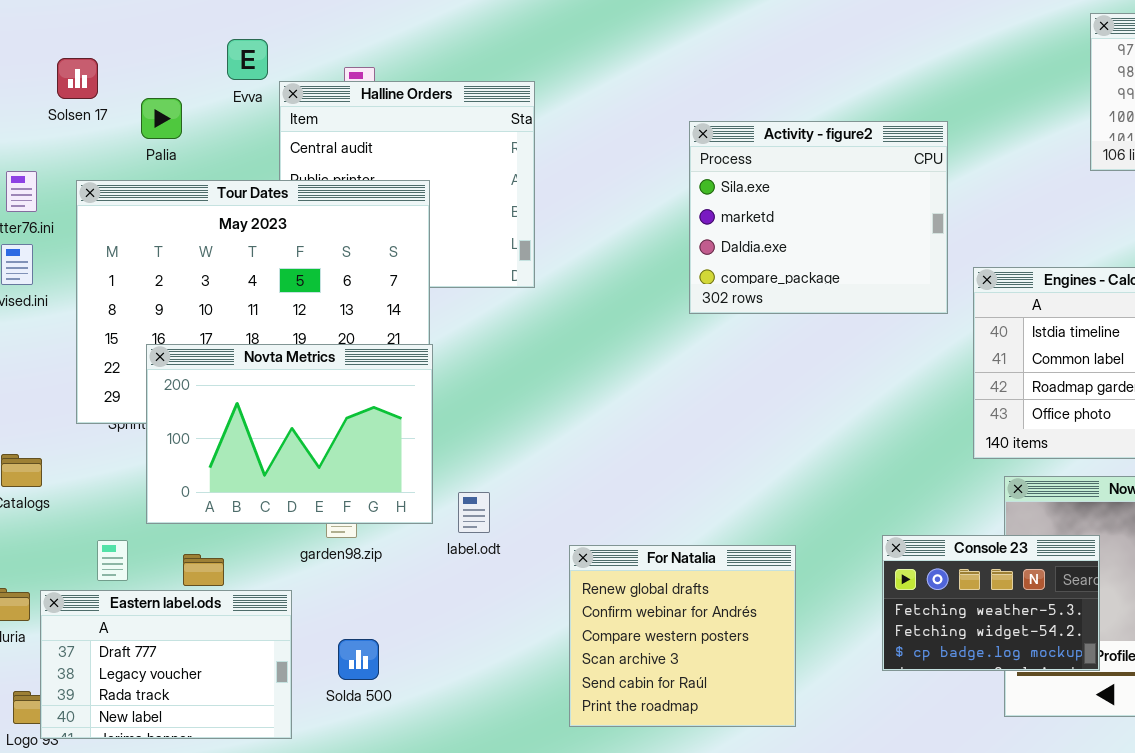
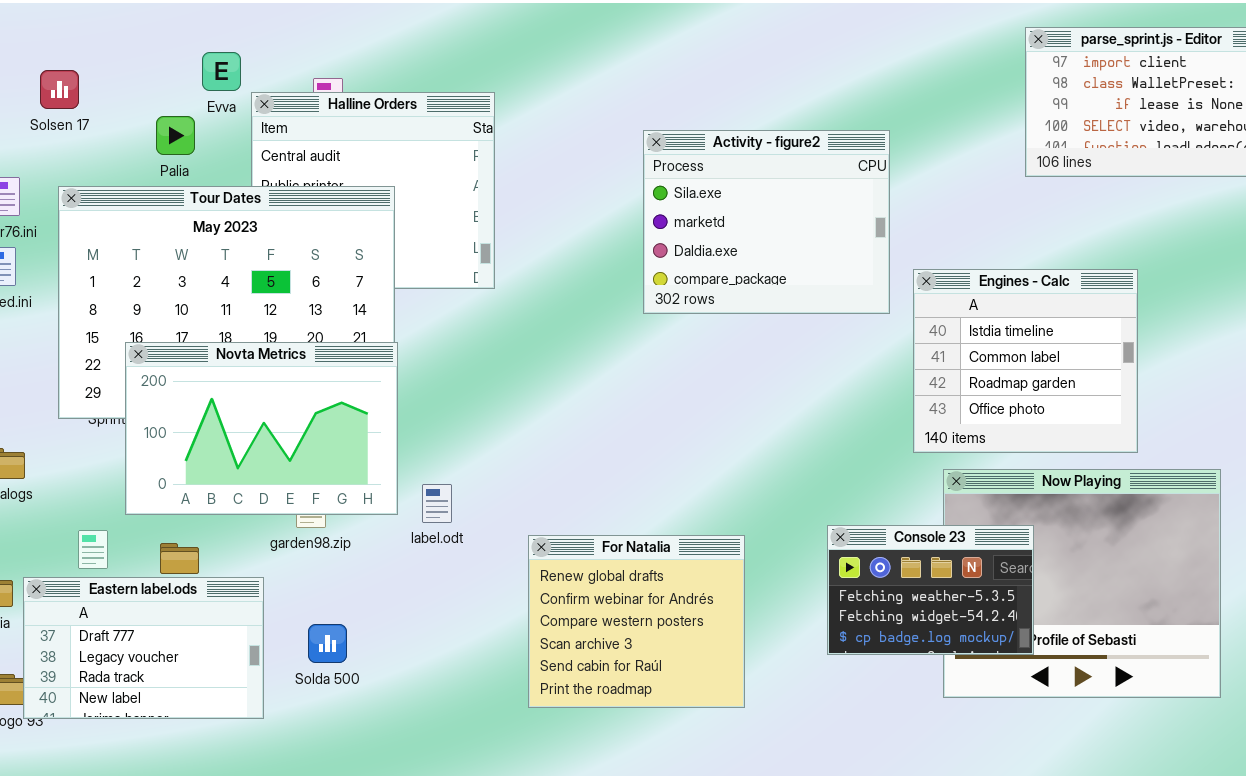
Palia: [141,98,182,139] -> [156,116,195,155], moved

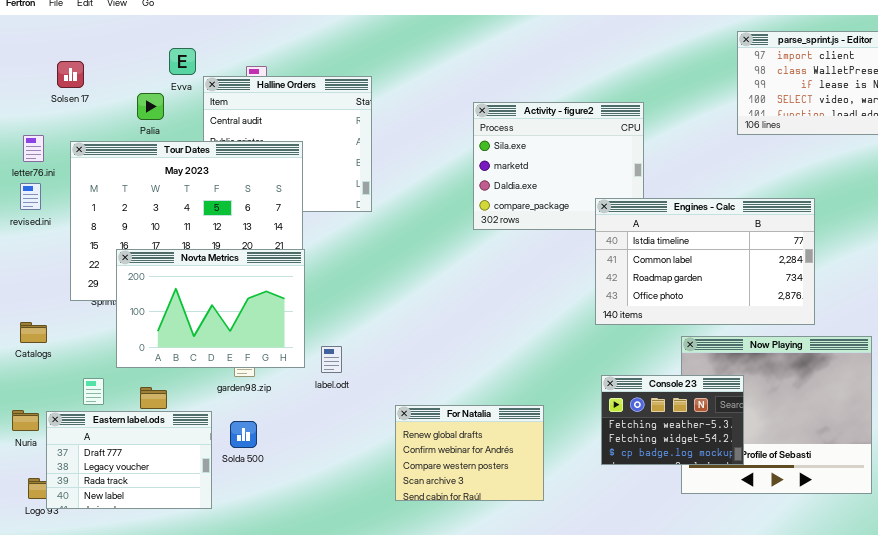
Engines - Calc: [913,269,1138,453] -> [595,198,815,325], resized
For Natalia: [528,535,745,708] -> [395,405,544,501], resized
Solda 500: [308,624,347,663] -> [230,421,257,448], moved

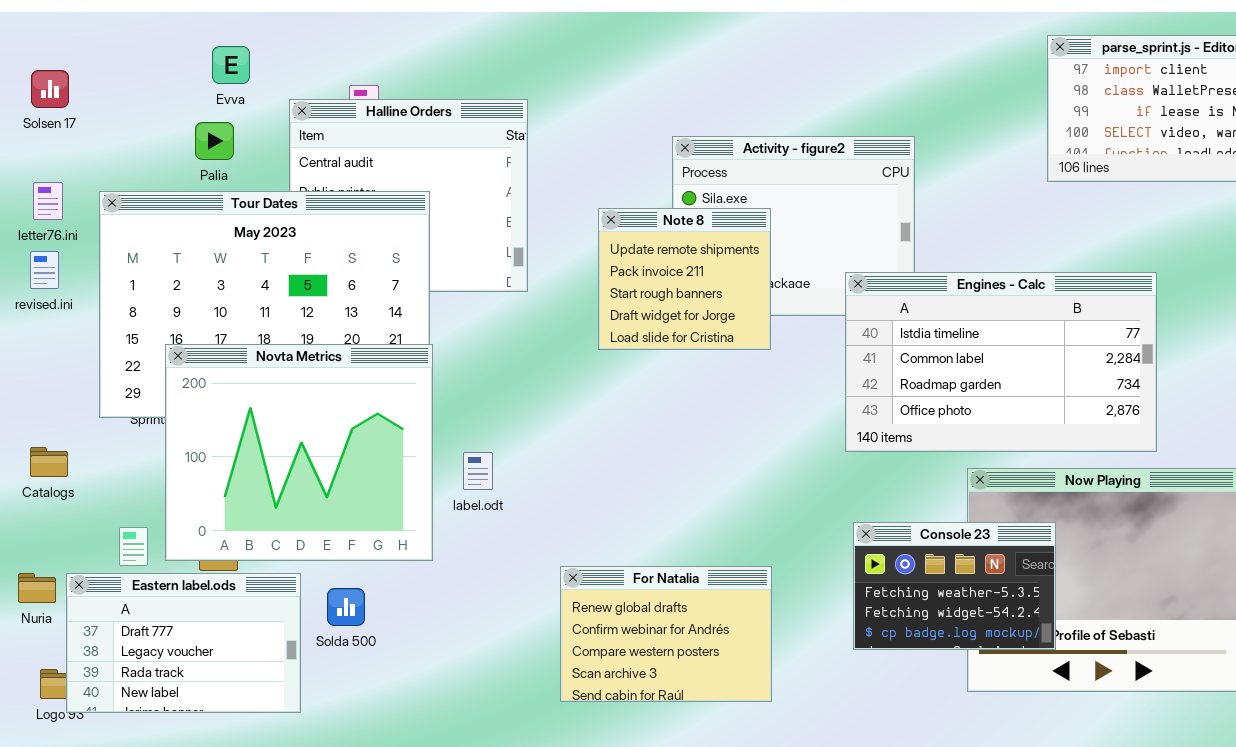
Evva: [169,48,196,75] -> [212,46,250,84], moved
Solsen 17: [57,61,84,88] -> [31,70,69,108], moved
Note 8: none -> [598,208,771,350], opened
Novta Metrics: [116,249,305,368] -> [165,344,433,561], resized
label.odt: [321,346,342,373] -> [463,452,493,490], moved

